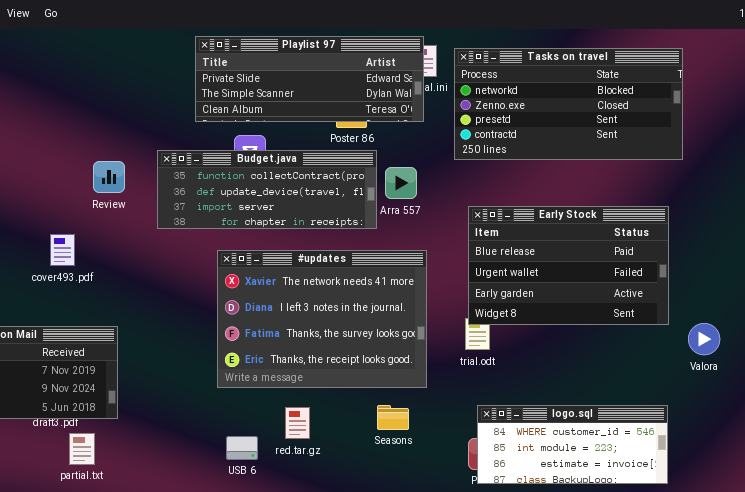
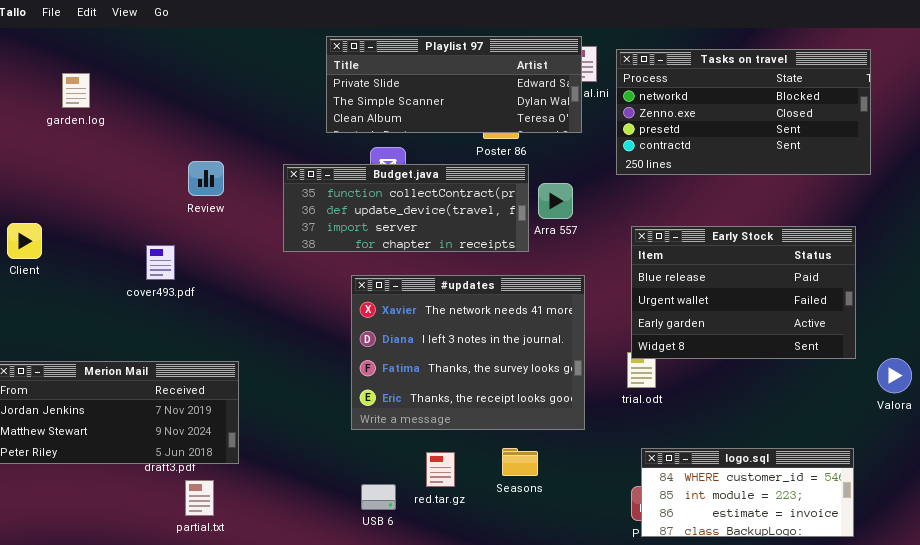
Review: [93,161,125,193] -> [188,161,224,196], moved
cover493.pdf: [50,234,75,266] -> [146,245,175,280], moved
Seasons: [377,405,409,430] -> [502,448,538,476], moved

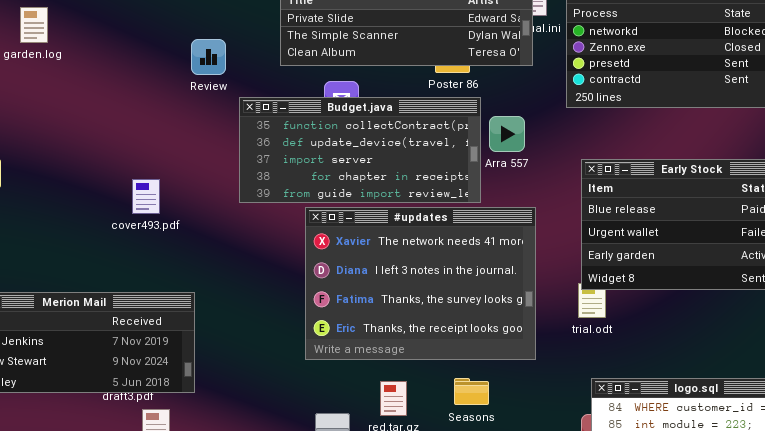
Review: [188,161,224,196] -> [191,39,226,75], moved
Budget.java: [283,164,529,252] -> [239,97,481,203], resized
cover493.pdf: [146,245,175,280] -> [132,179,160,214], moved

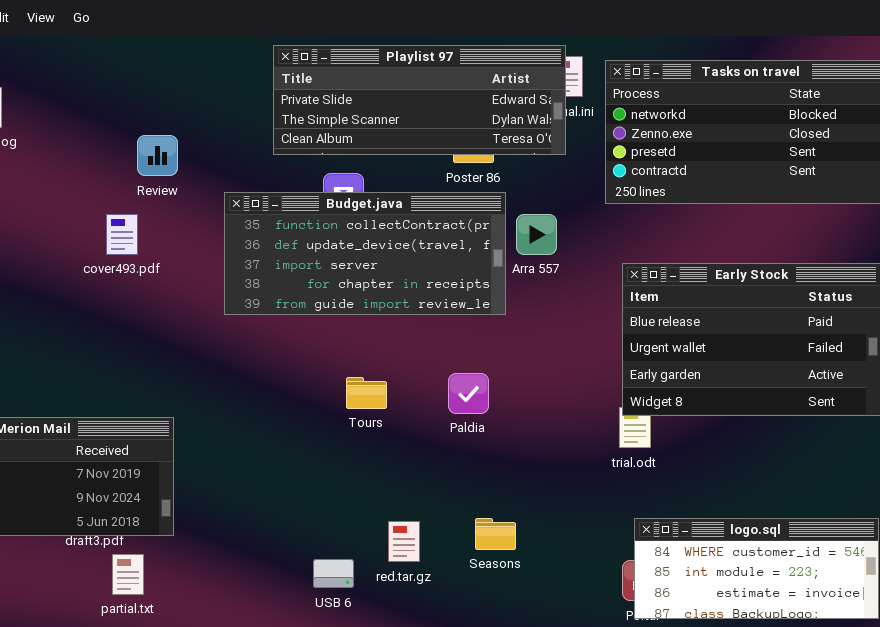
Review: [191,39,226,75] -> [137,135,178,176], moved
cover493.pdf: [132,179,160,214] -> [106,214,138,255], moved
#updates: [305,207,536,360] -> none, closed

